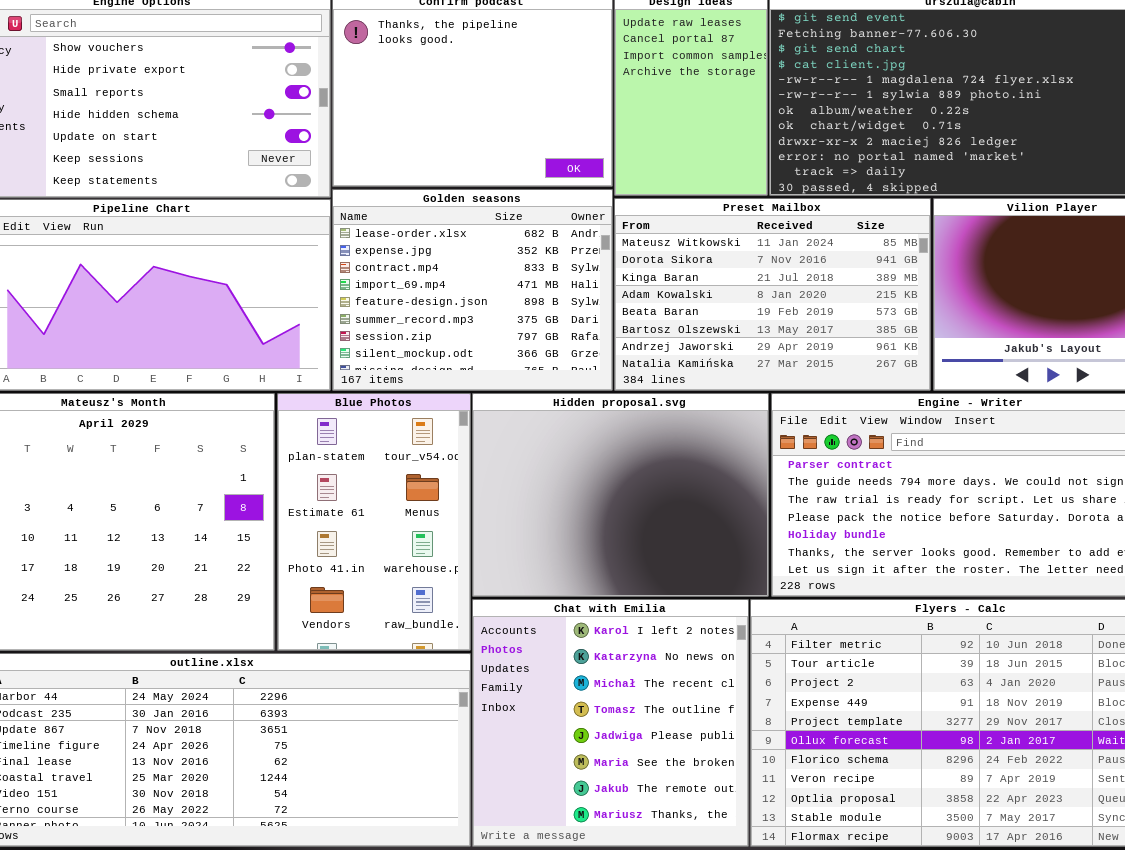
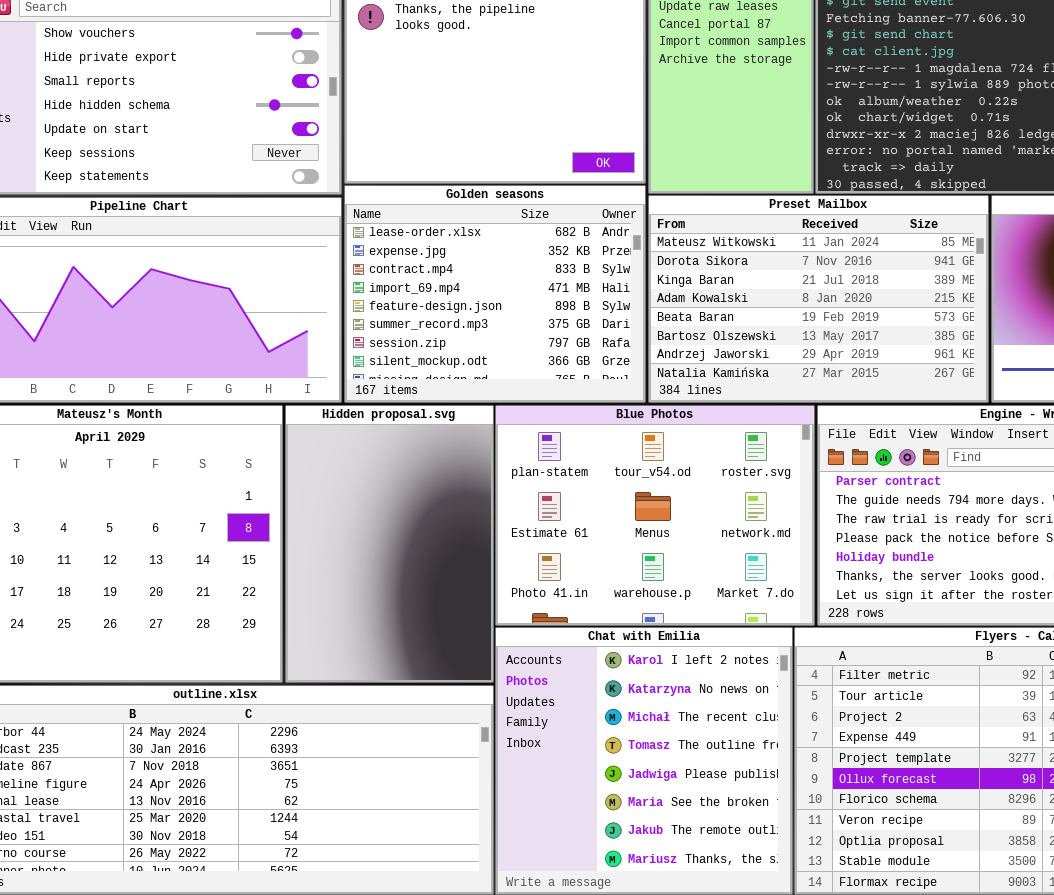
Blue Photos: [277,393,471,651] -> [495,405,815,626], moved, resized
Hidden proposal.svg: [472,393,769,597] -> [285,405,494,683], moved, resized

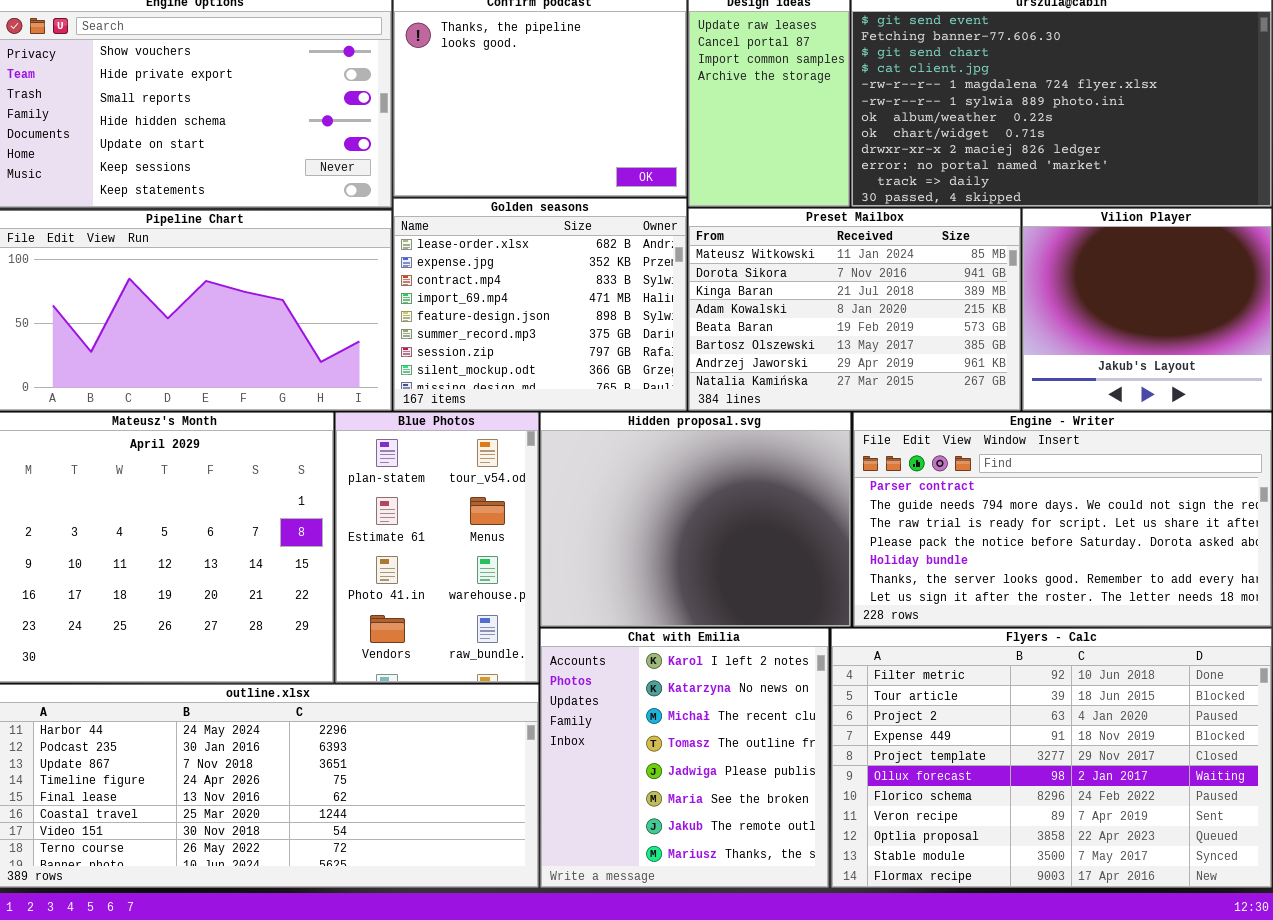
Hidden proposal.svg: [285,405,494,683] -> [540,412,851,627], moved, resized
Blue Photos: [495,405,815,626] -> [335,412,539,683], moved, resized

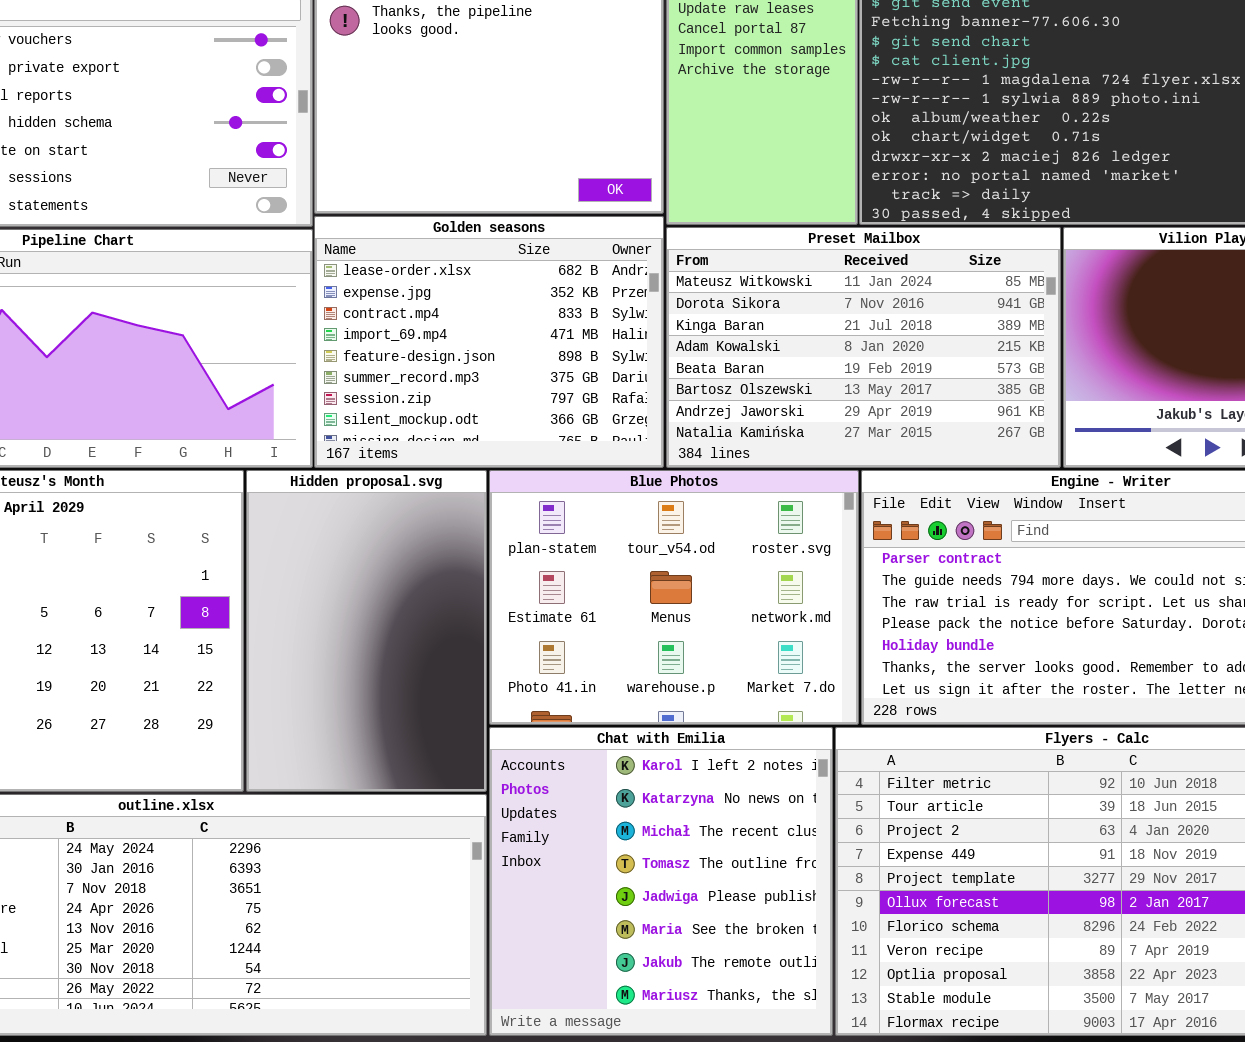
Blue Photos: [335,412,539,683] -> [489,470,859,725], moved, resized
Hidden proposal.svg: [540,412,851,627] -> [246,470,487,792], moved, resized

